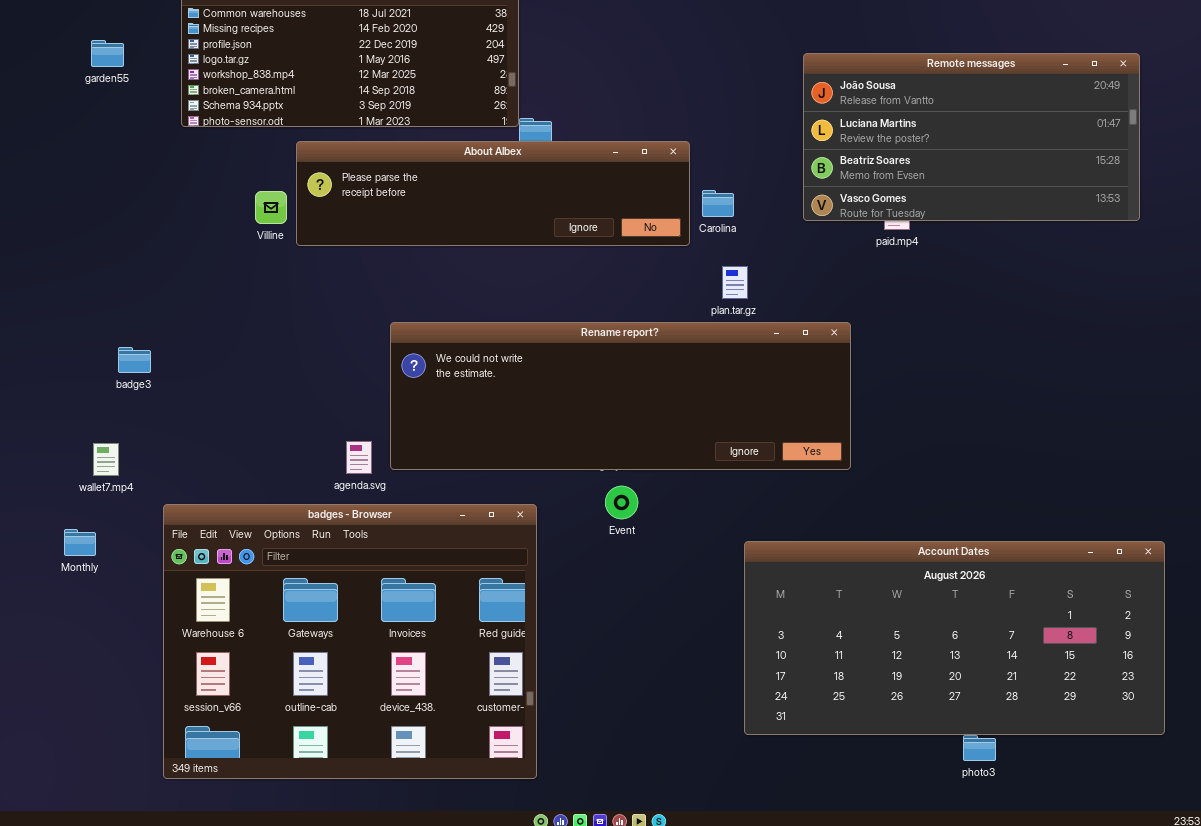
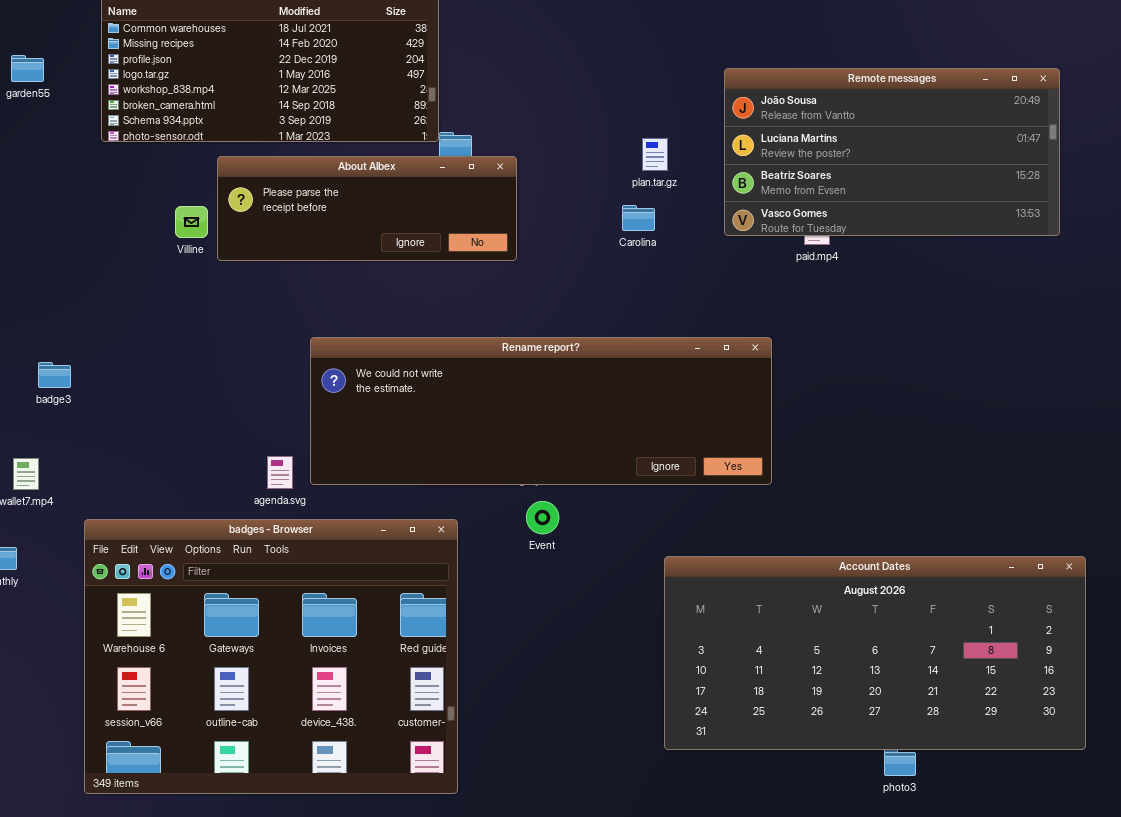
About Albex: [296,141,690,246] -> [217,156,517,261], resized
plan.tar.gz: [722,266,748,299] -> [642,138,668,171], moved

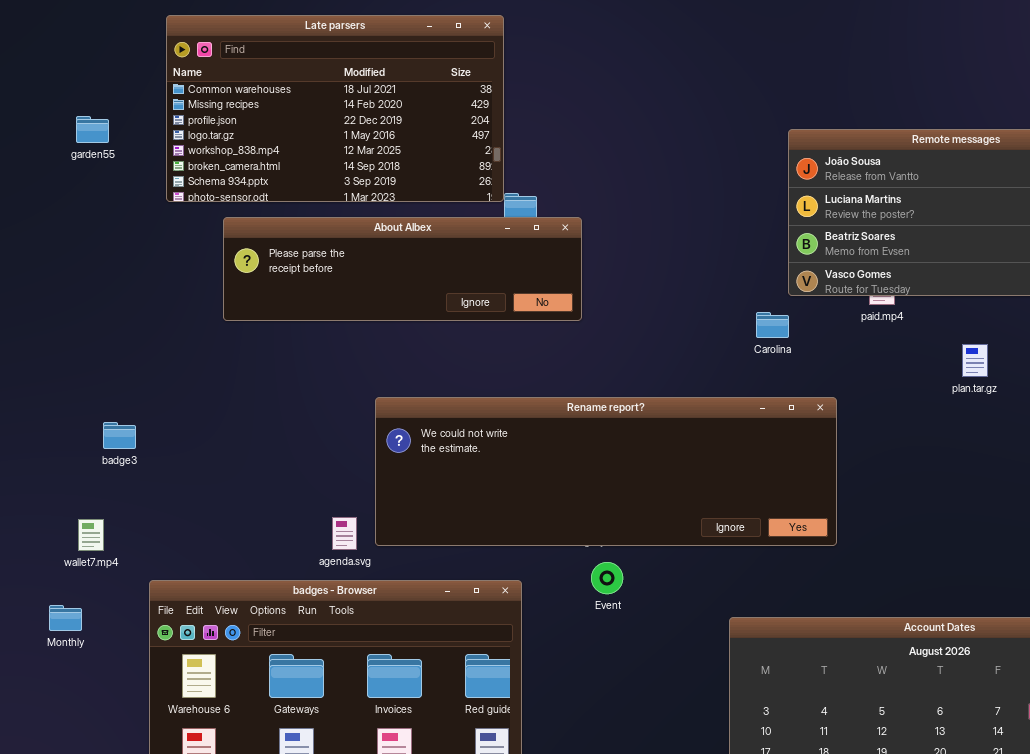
plan.tar.gz: [642,138,668,171] -> [962,344,988,377], moved
About Albex: [217,156,517,261] -> [223,217,582,321], resized
Carolina: [622,205,655,231] -> [756,312,789,338], moved

